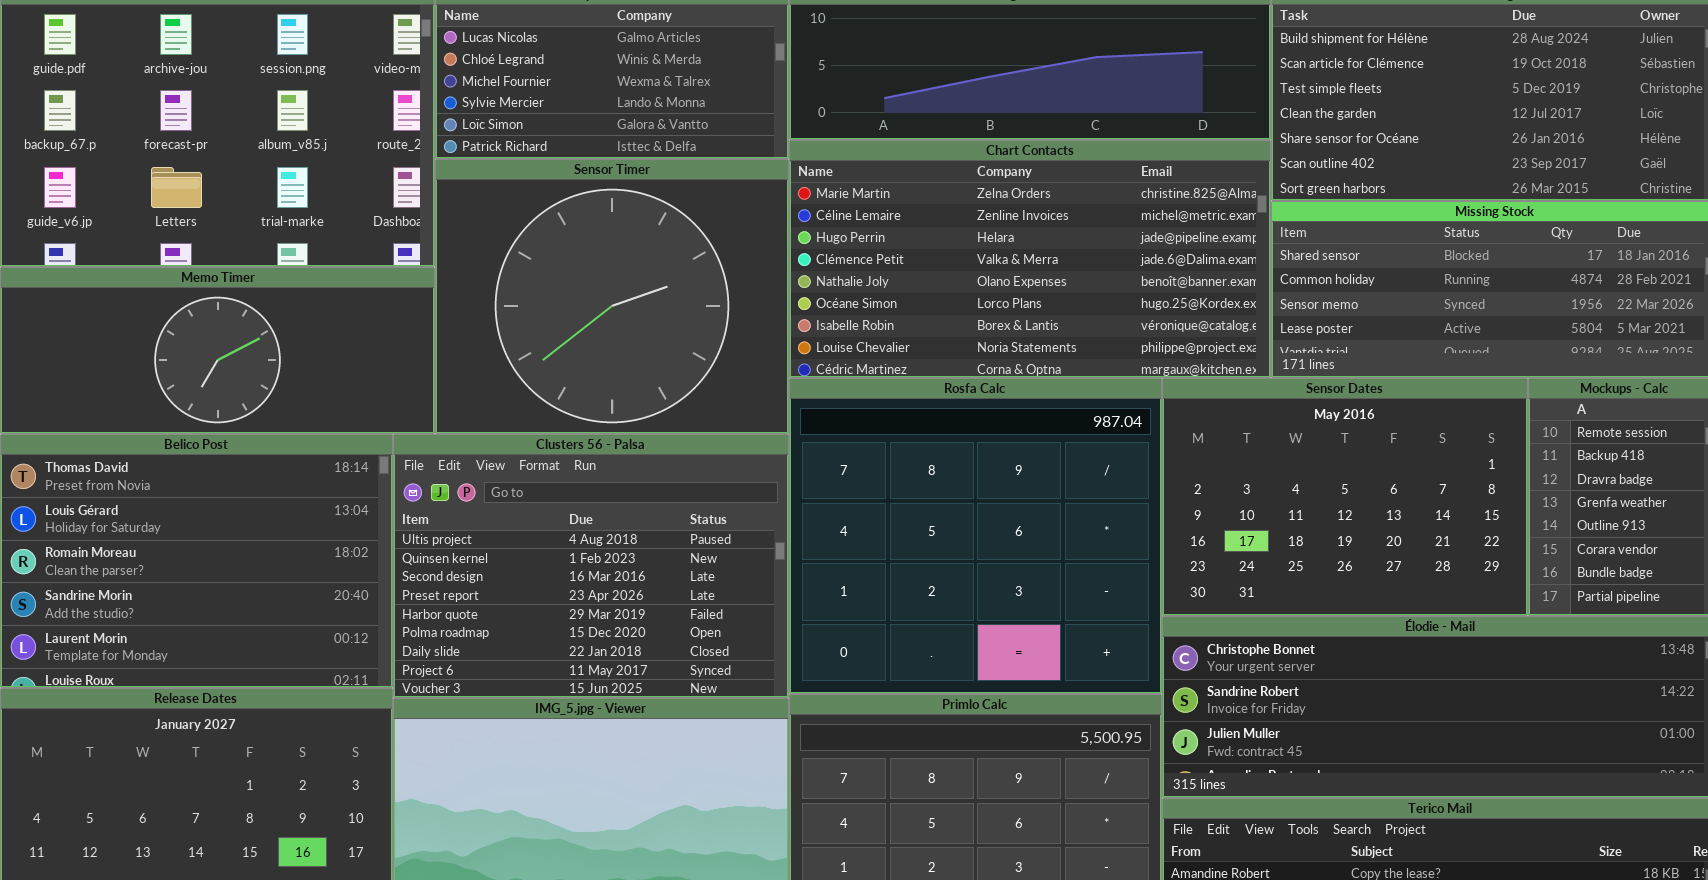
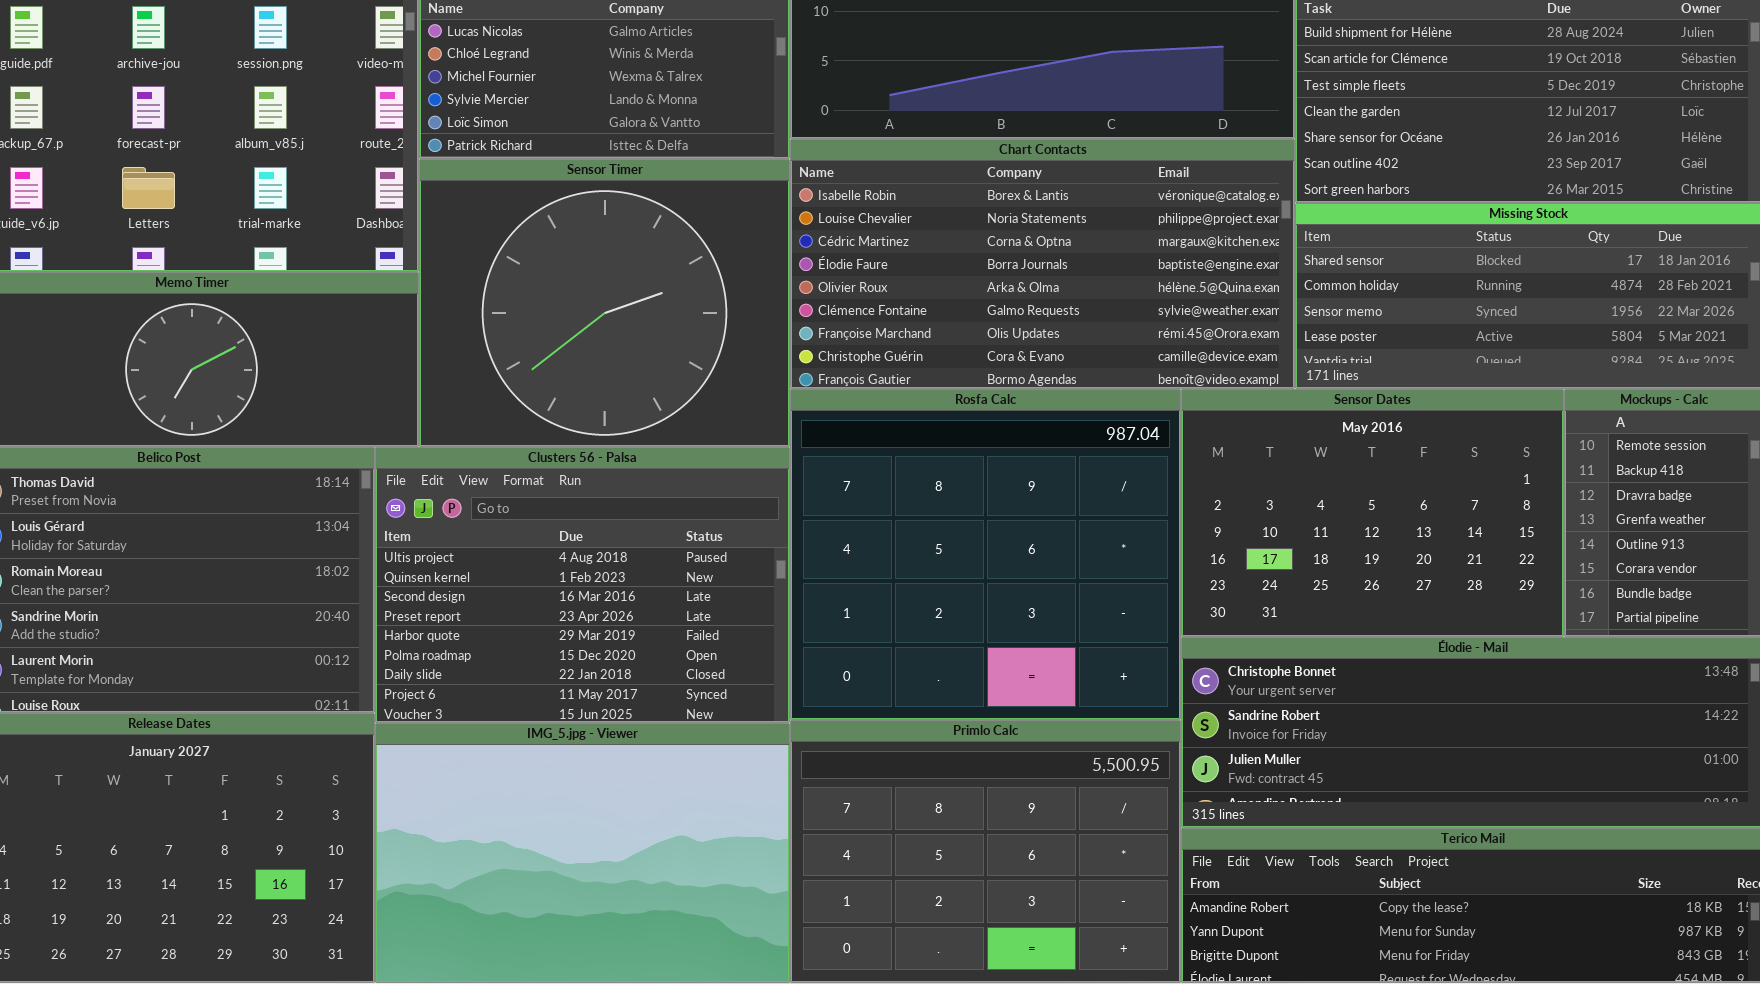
Chart Contacts: [789,140,1271,378] -> [790,139,1295,389], scrolled down 6 rows

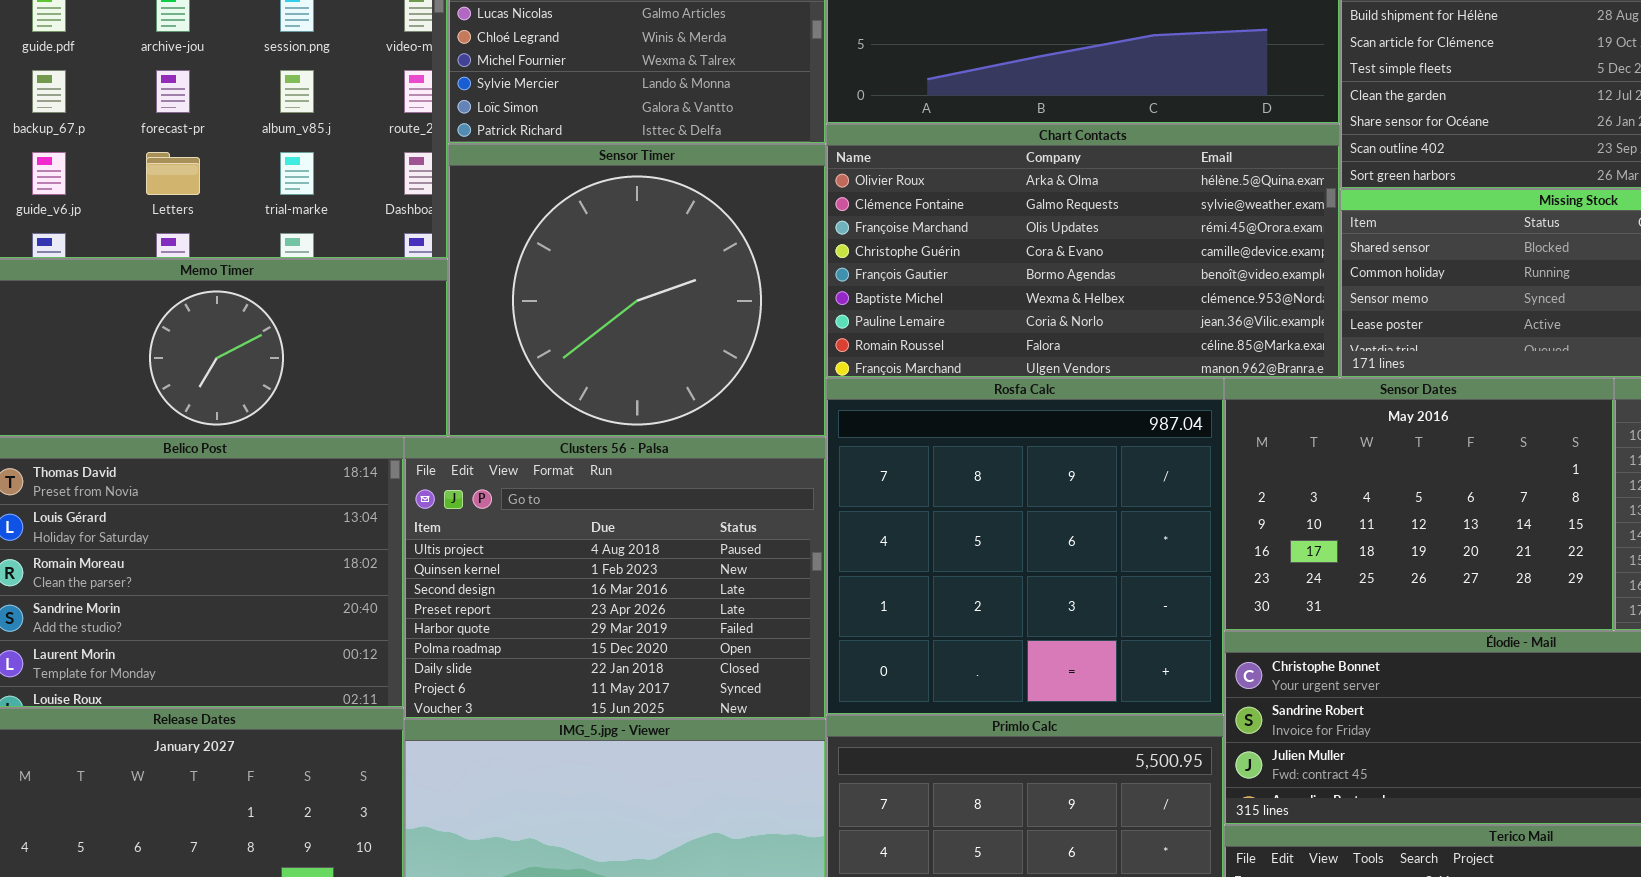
Chart Contacts: [790,139,1295,389] -> [826,124,1340,378], scrolled down 4 rows

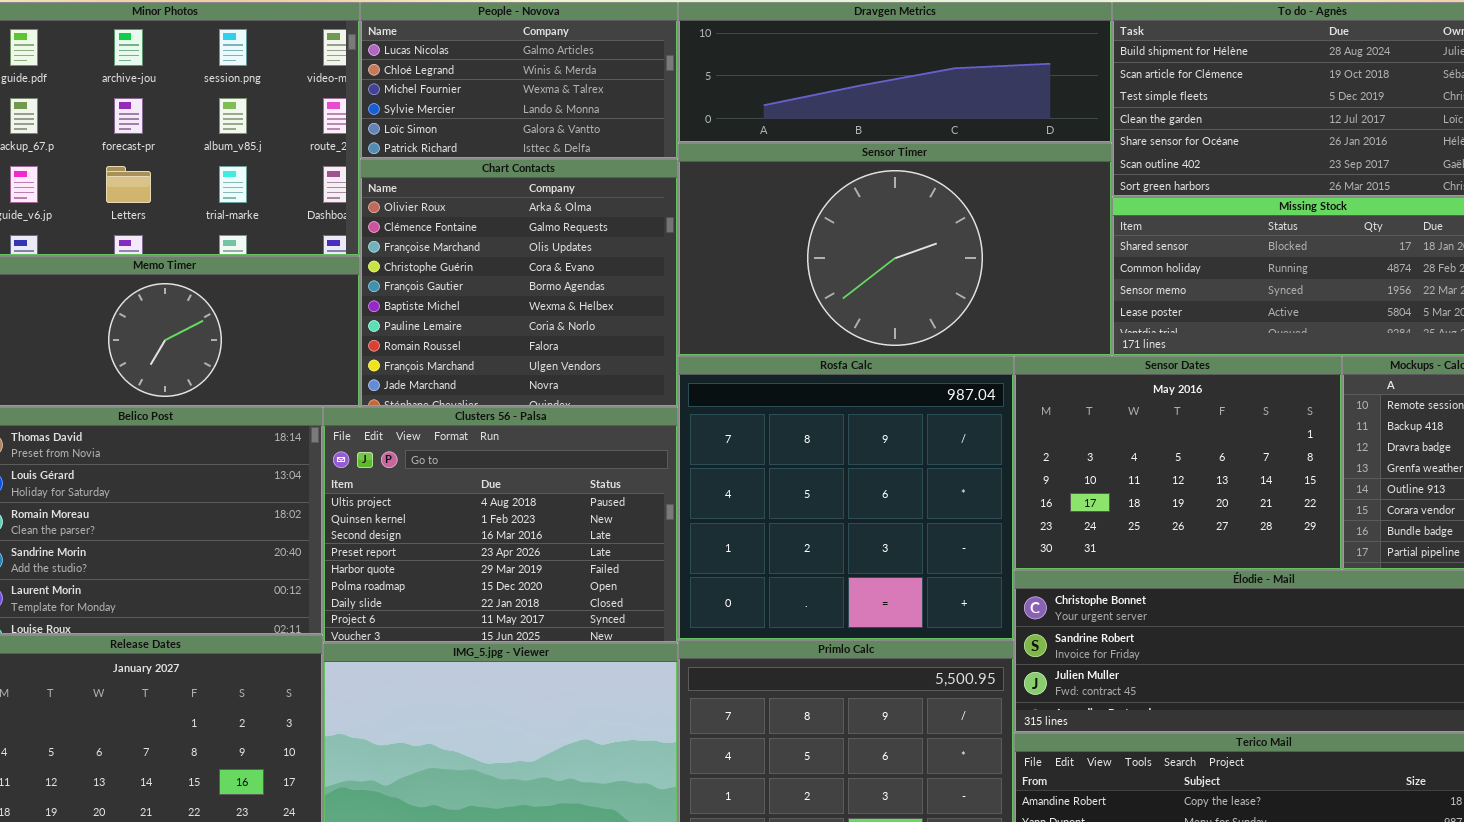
Chart Contacts: [826,124,1340,378] -> [360,159,678,407], moved, resized
Sensor Timer: [448,144,826,437] -> [678,143,1112,356], moved, resized

